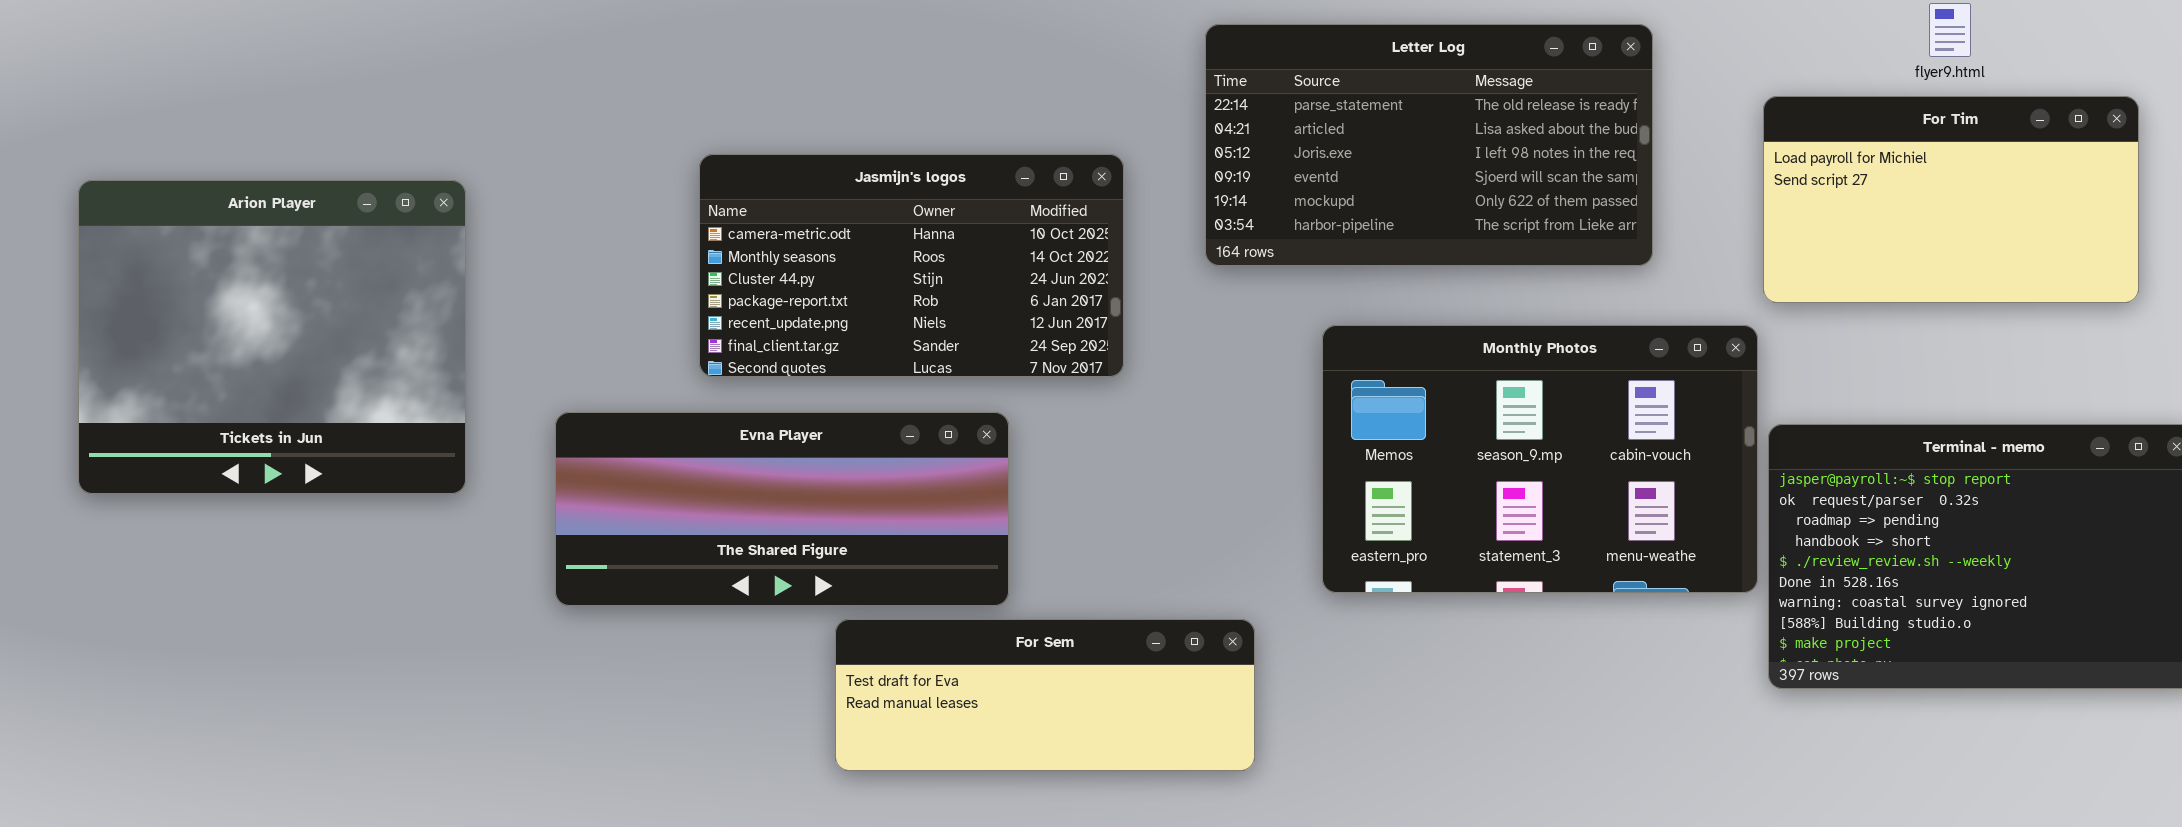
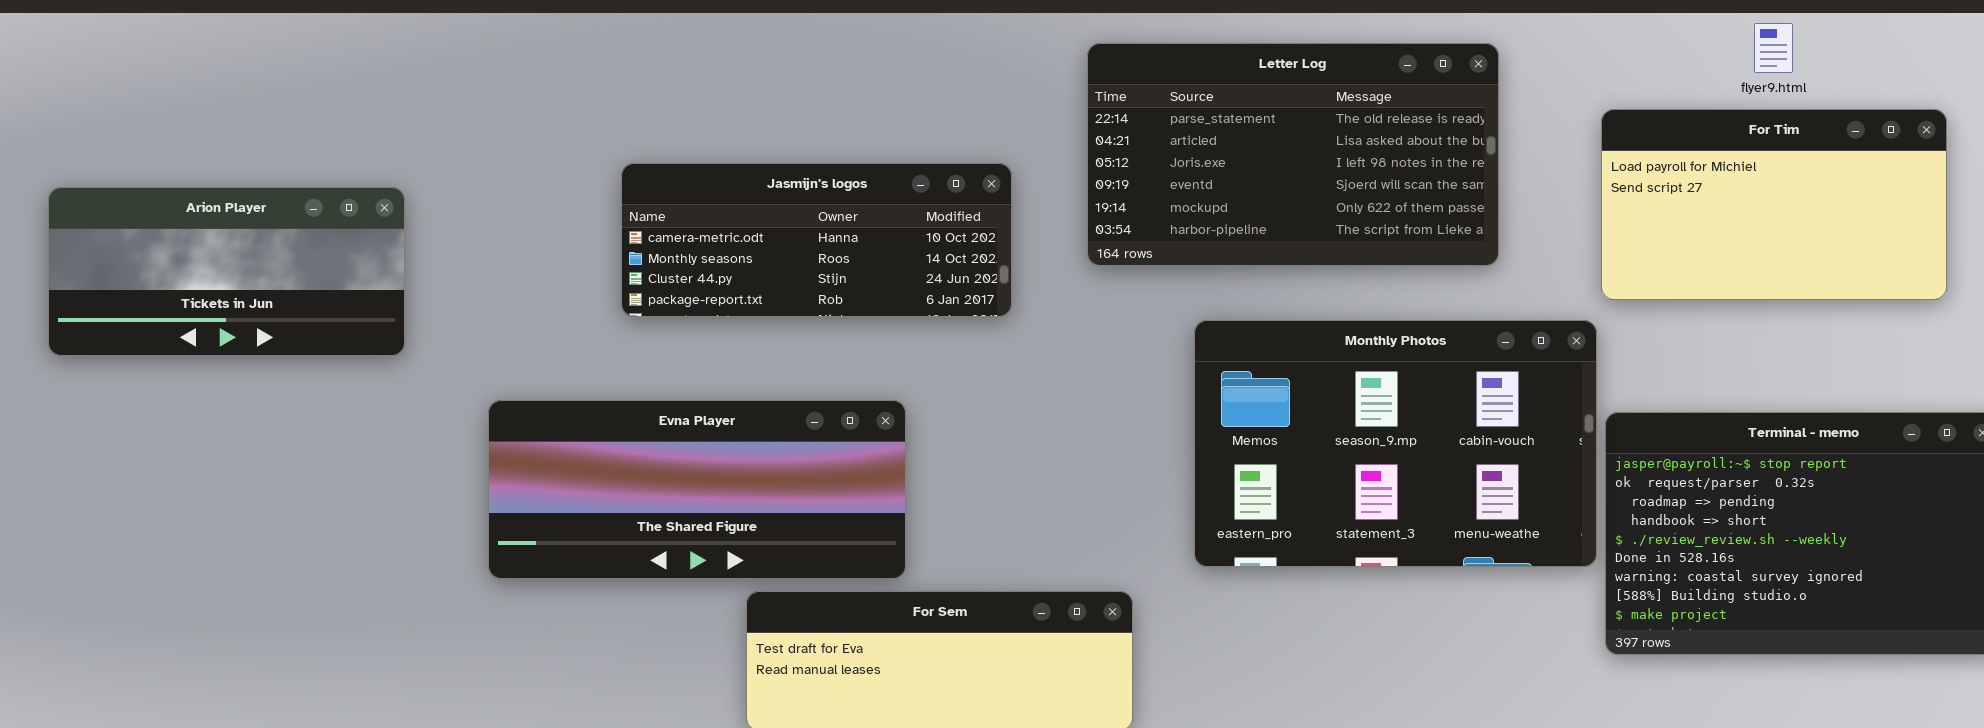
Jasmijn's logos: [699,154,1124,377] -> [621,163,1012,317], resized
Arion Player: [78,180,466,494] -> [48,187,405,356], resized

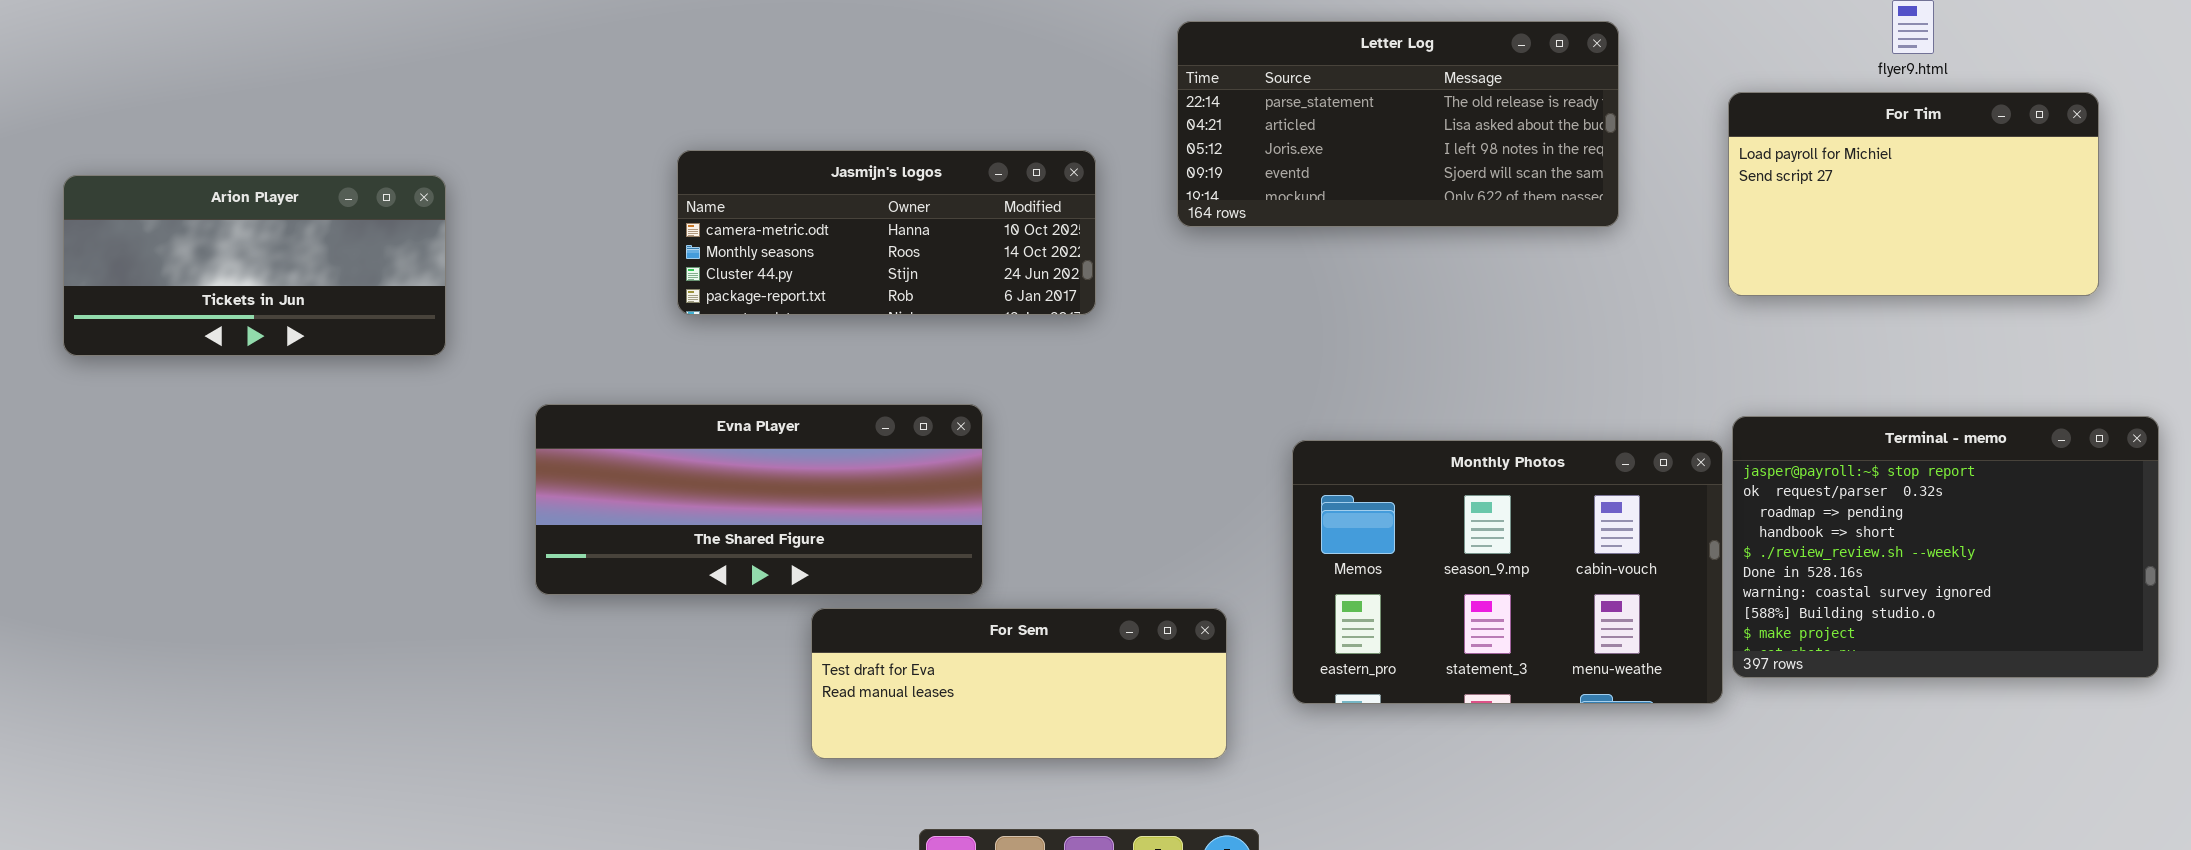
Letter Log: [1087,43,1499,266] -> [1177,21,1619,227], resized
Monthly Photos: [1194,320,1597,567] -> [1292,440,1723,704], moved

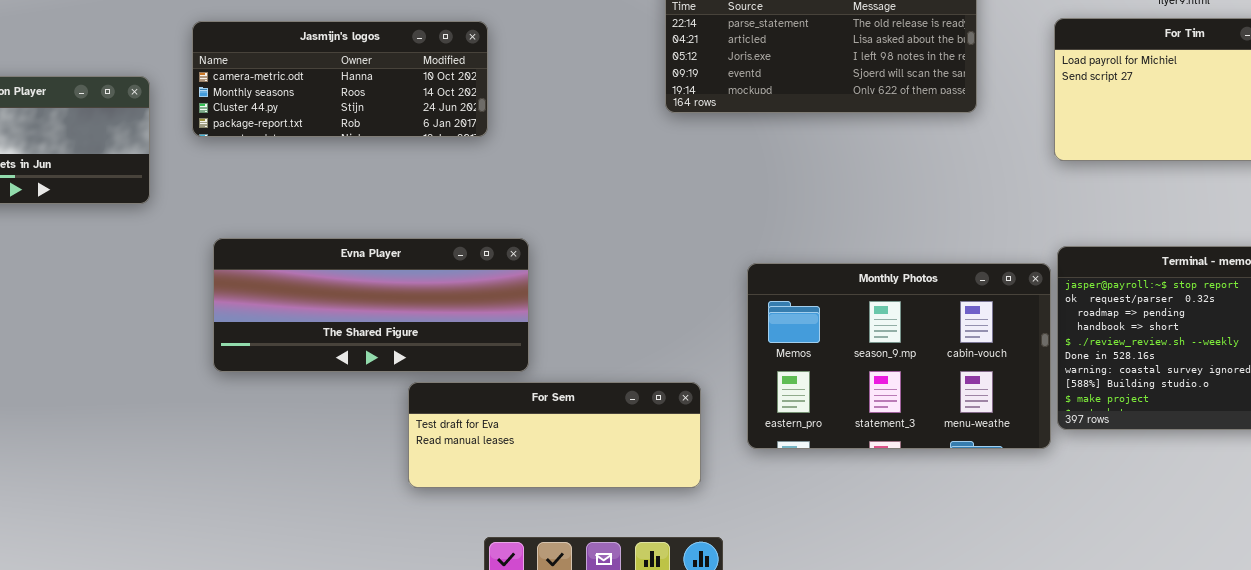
Jasmijn's logos: [677,150,1096,315] -> [192,21,488,137], moved

